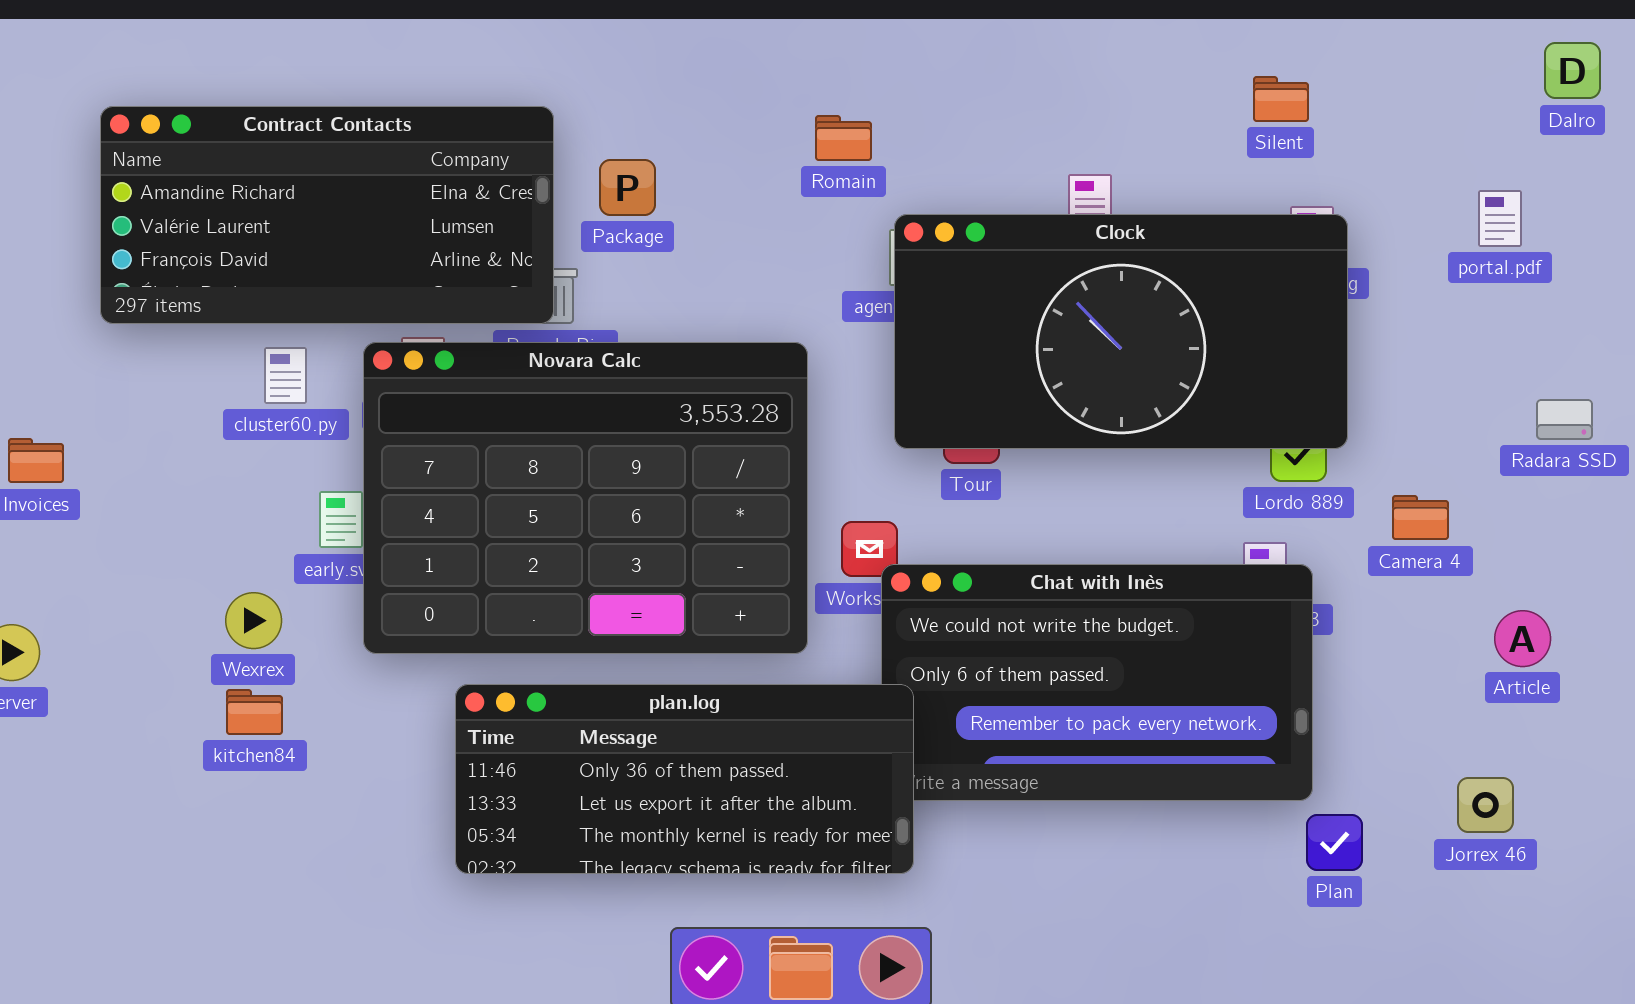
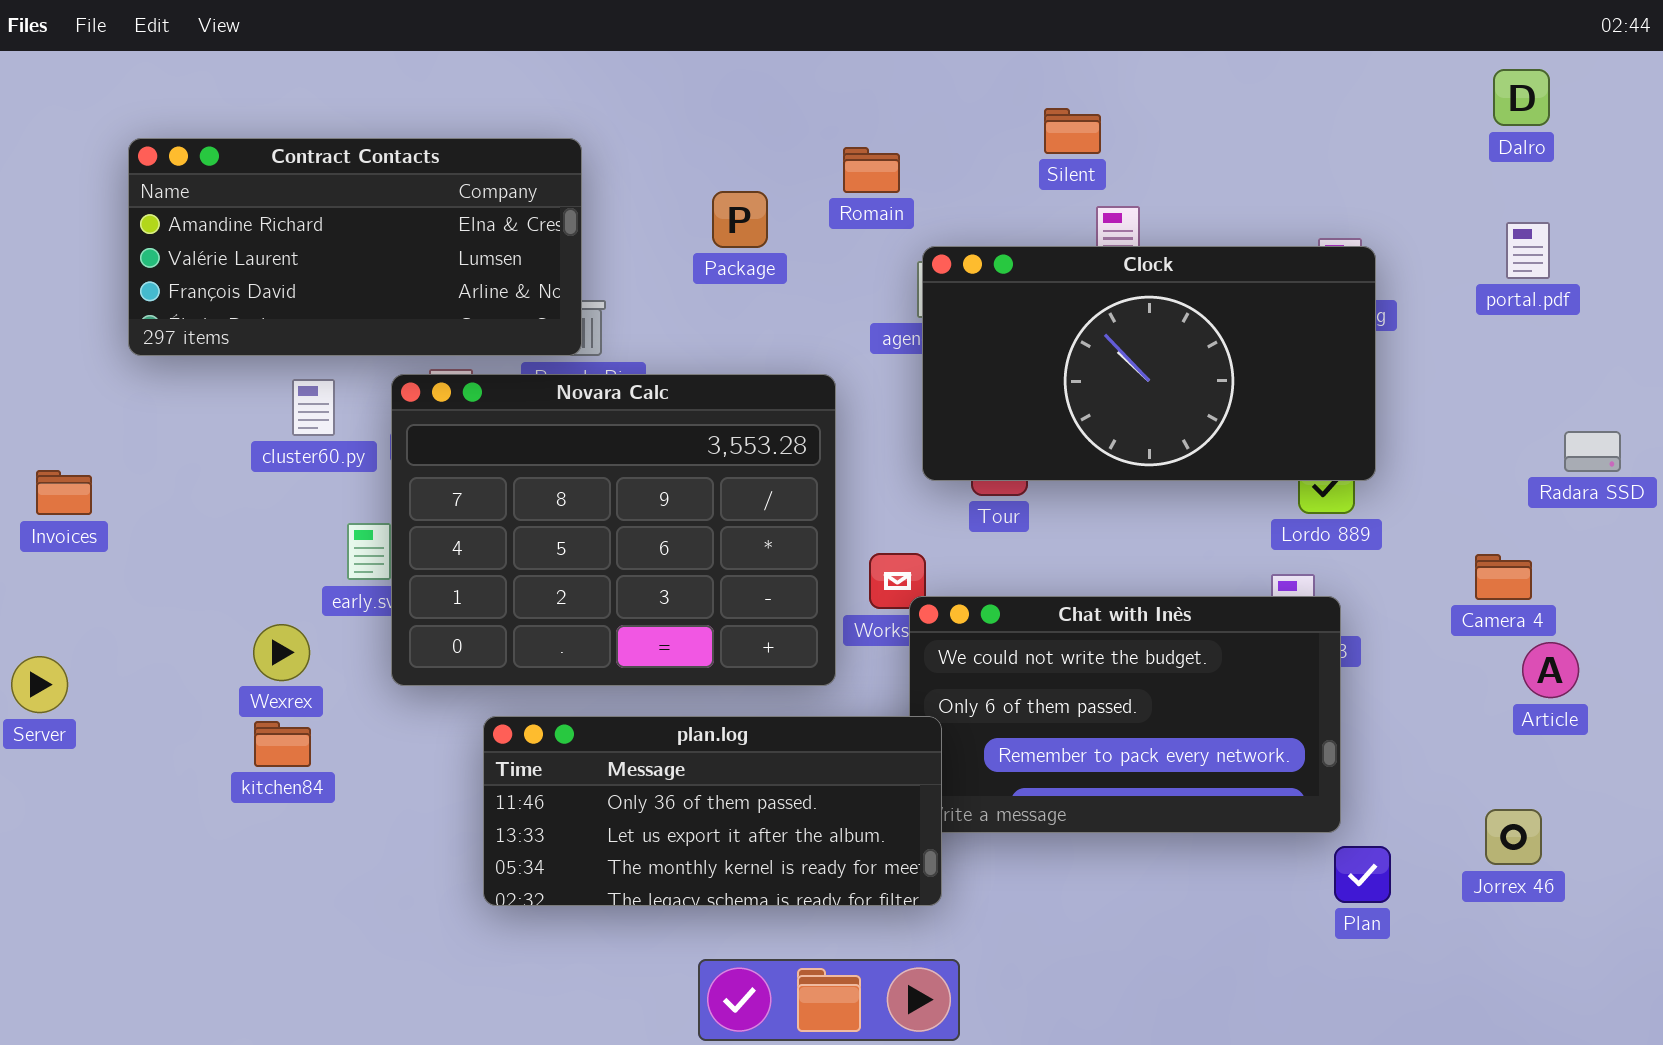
Dalro: [1544,42,1601,99] -> [1493,69,1550,126], moved
Silent: [1253,76,1309,122] -> [1044,108,1101,154], moved
Package: [599,159,656,216] -> [712,191,768,248], moved
Camera 4: [1392,495,1449,540] -> [1475,554,1532,600], moved

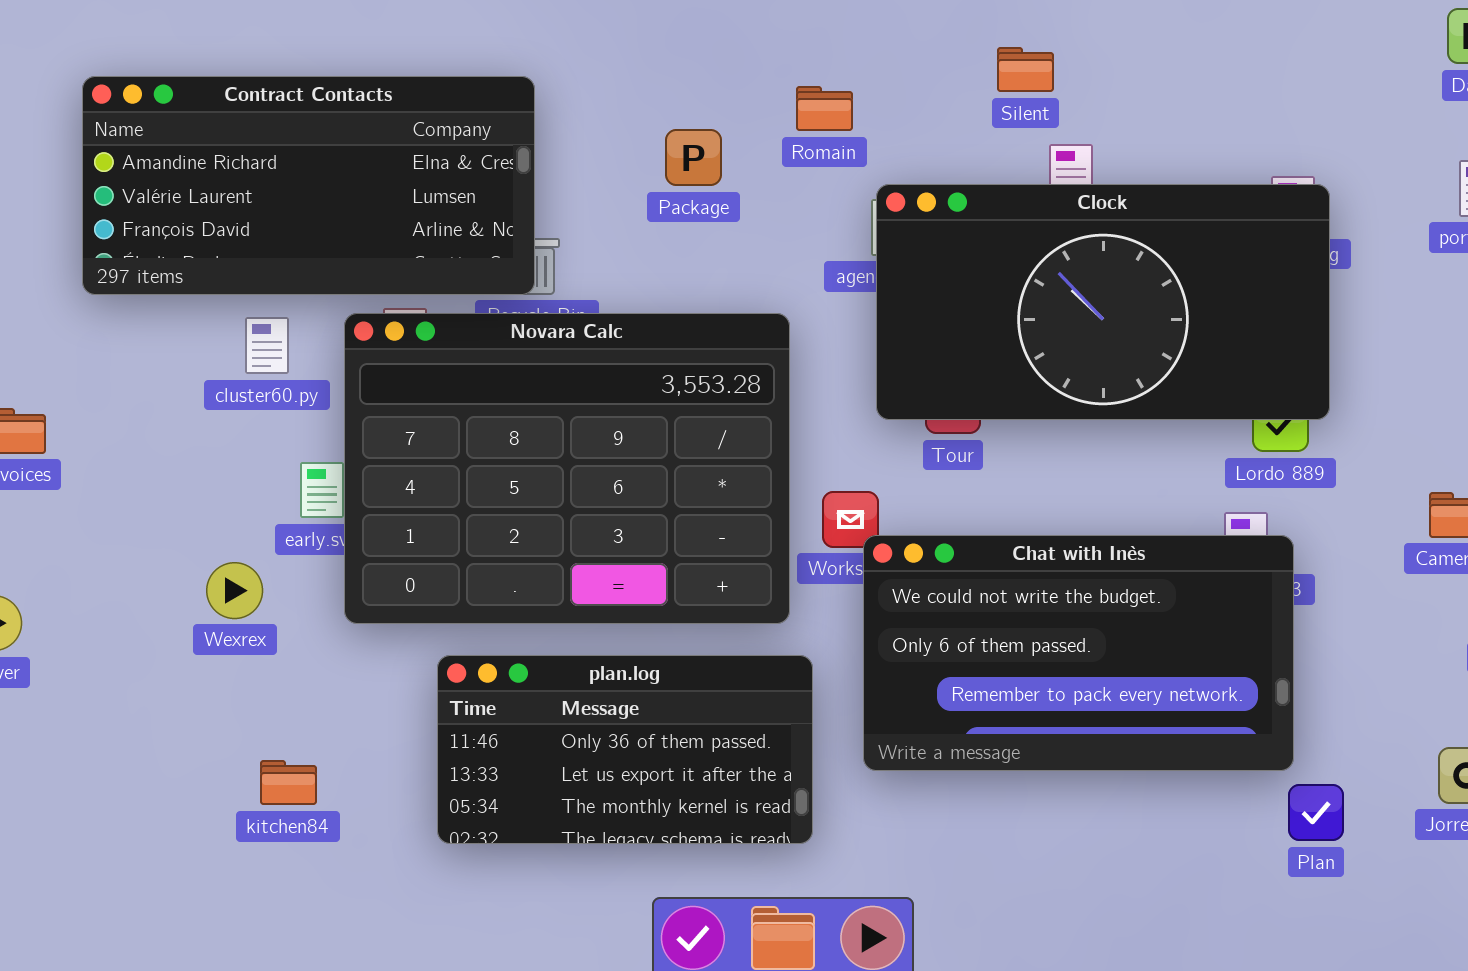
plan.log: [483,716,942,906] -> [437,655,813,844], resized
kitchen84: [254,721,311,767] -> [260,760,317,805], moved

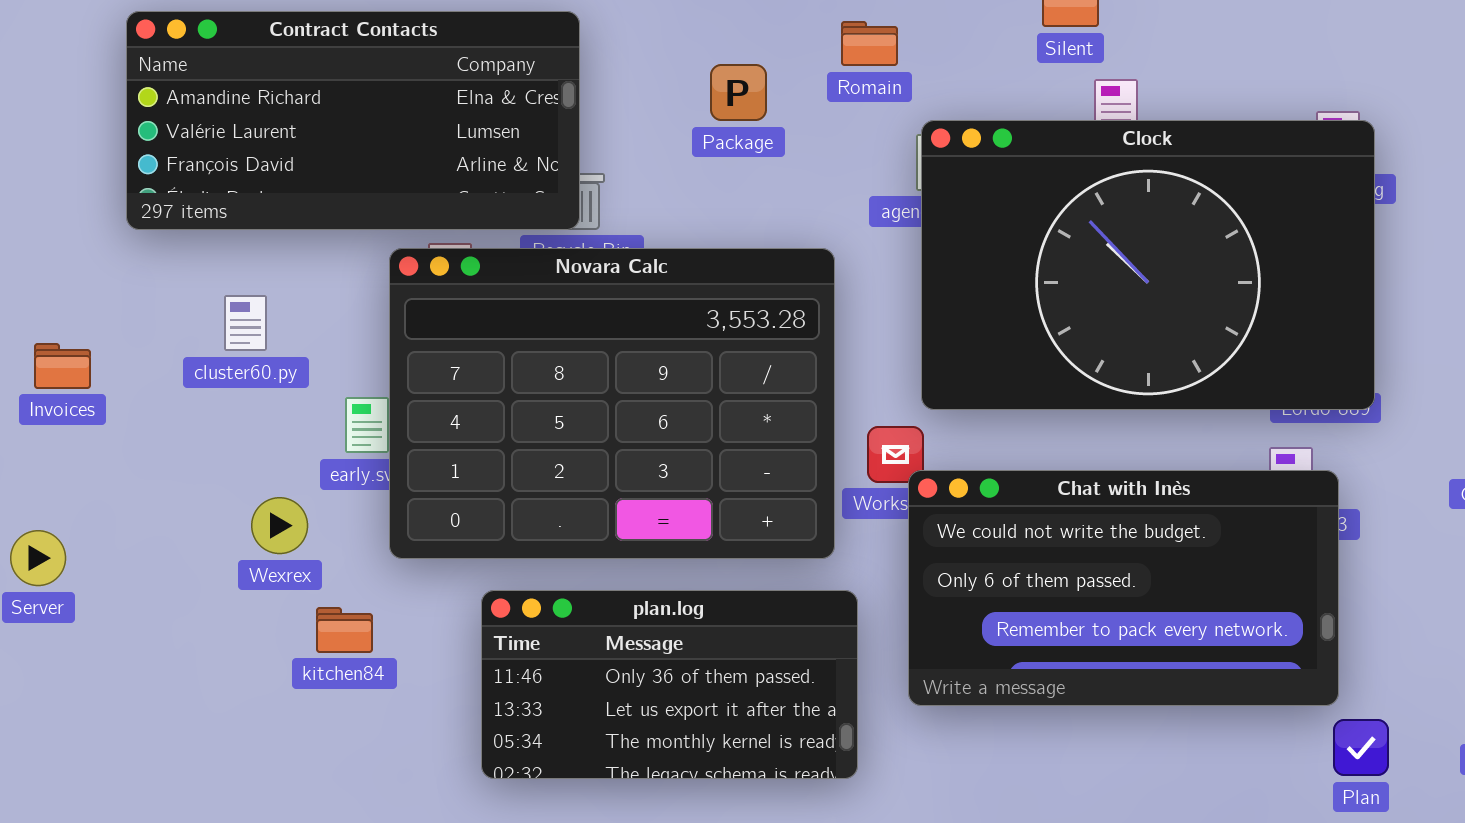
Clock: [876,184,1330,420] -> [921,120,1375,410], resized
cluster60.py: [245,317,289,374] -> [224,295,267,351], moved
kitchen84: [260,760,317,805] -> [316,607,373,653], moved

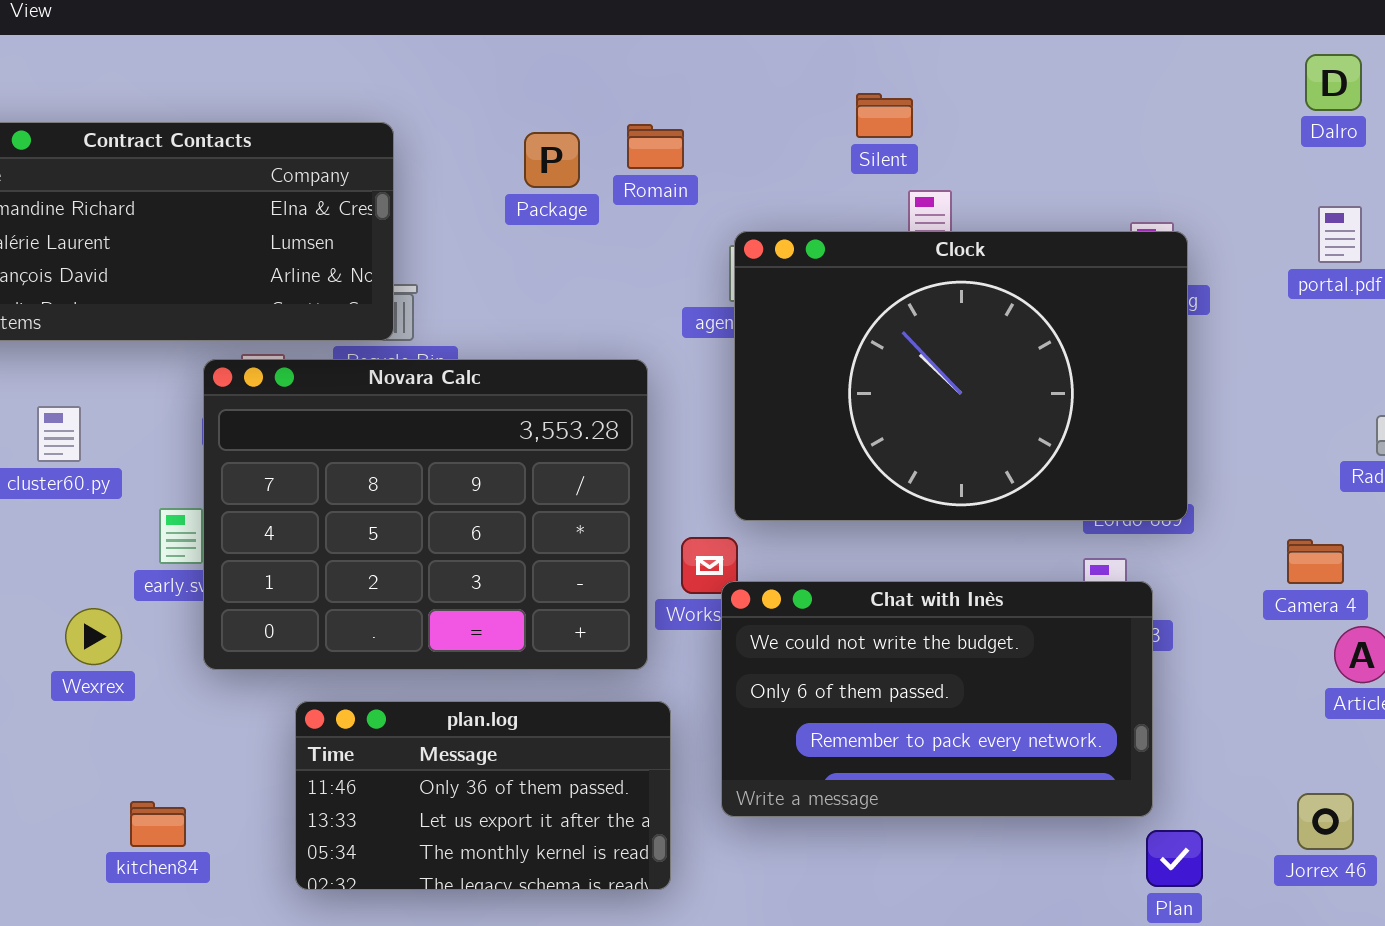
Romain: [841,21,898,66] -> [627,124,684,169], moved
Package: [710,64,767,121] -> [524,132,580,188], moved
kitchen84: [316,607,373,653] -> [130,801,186,847], moved

